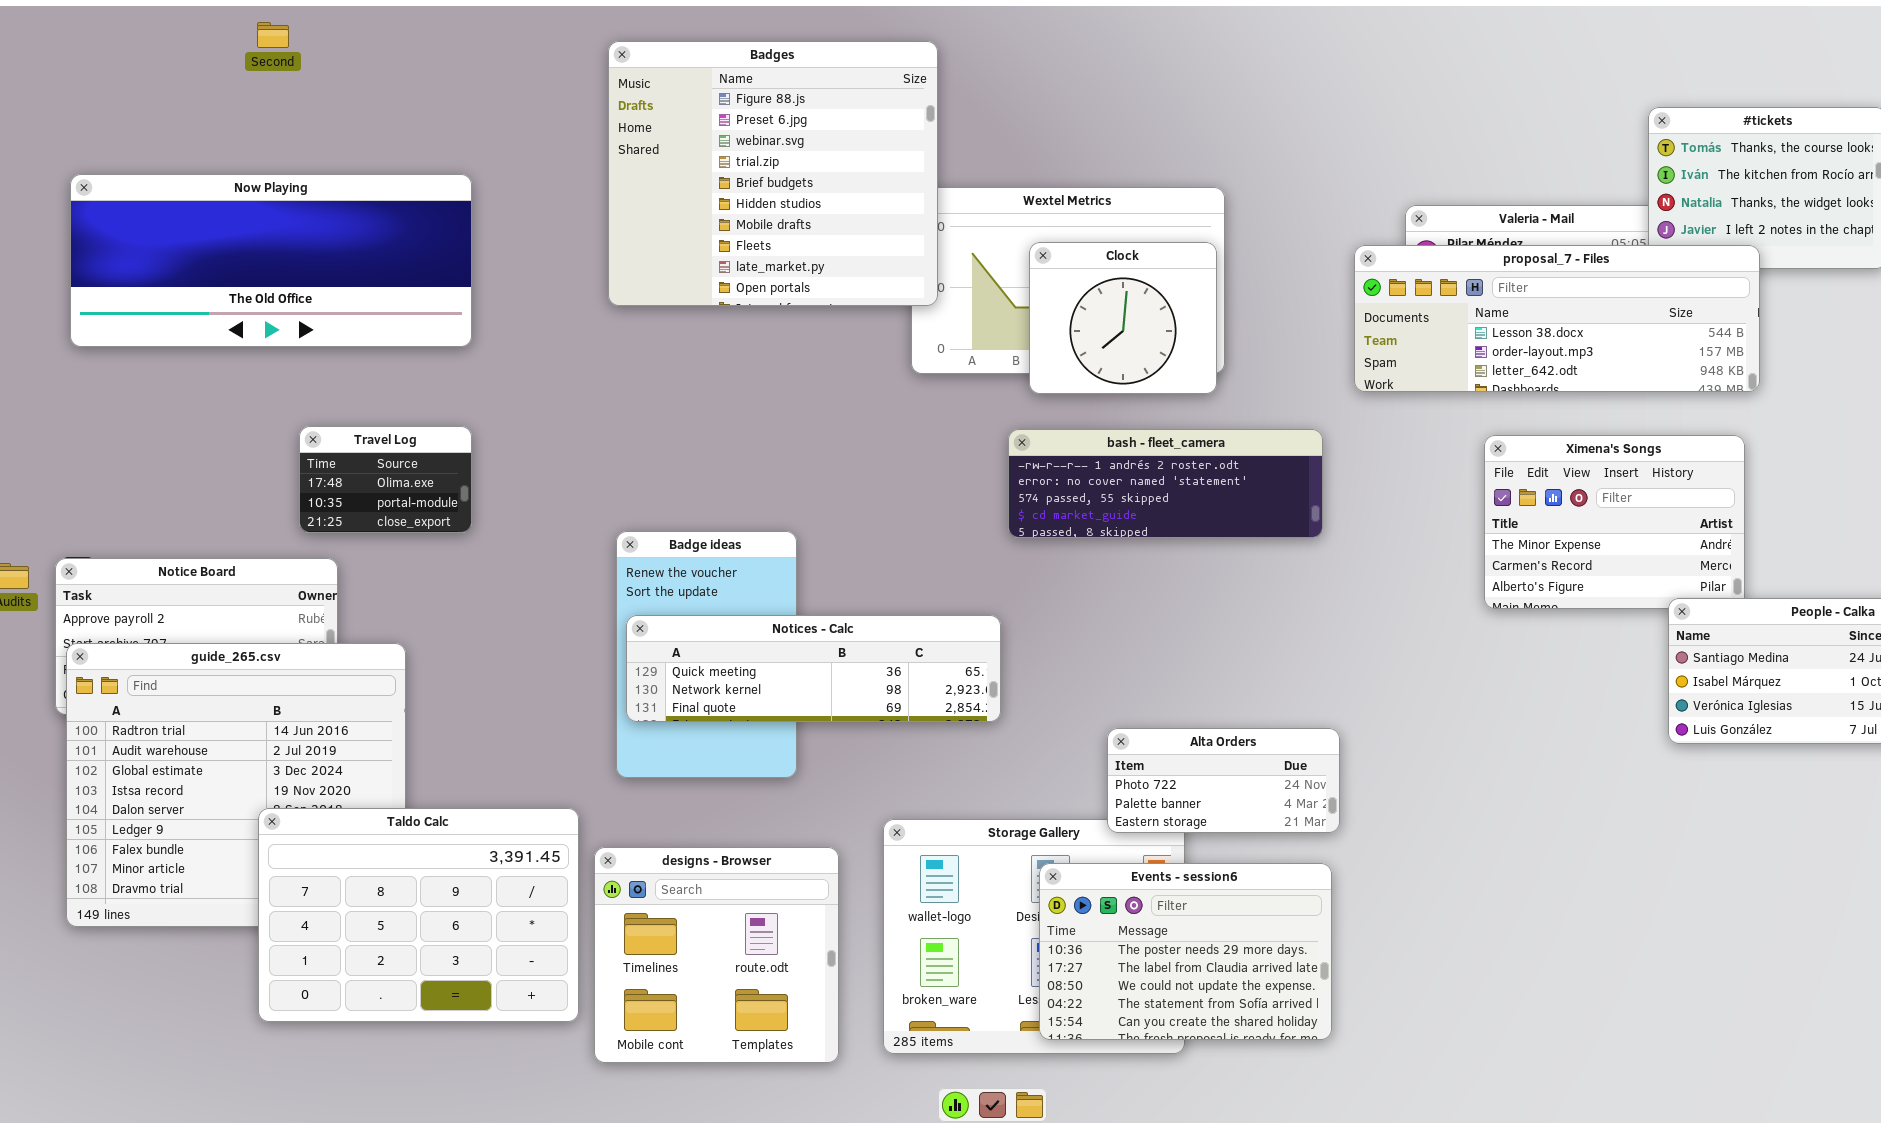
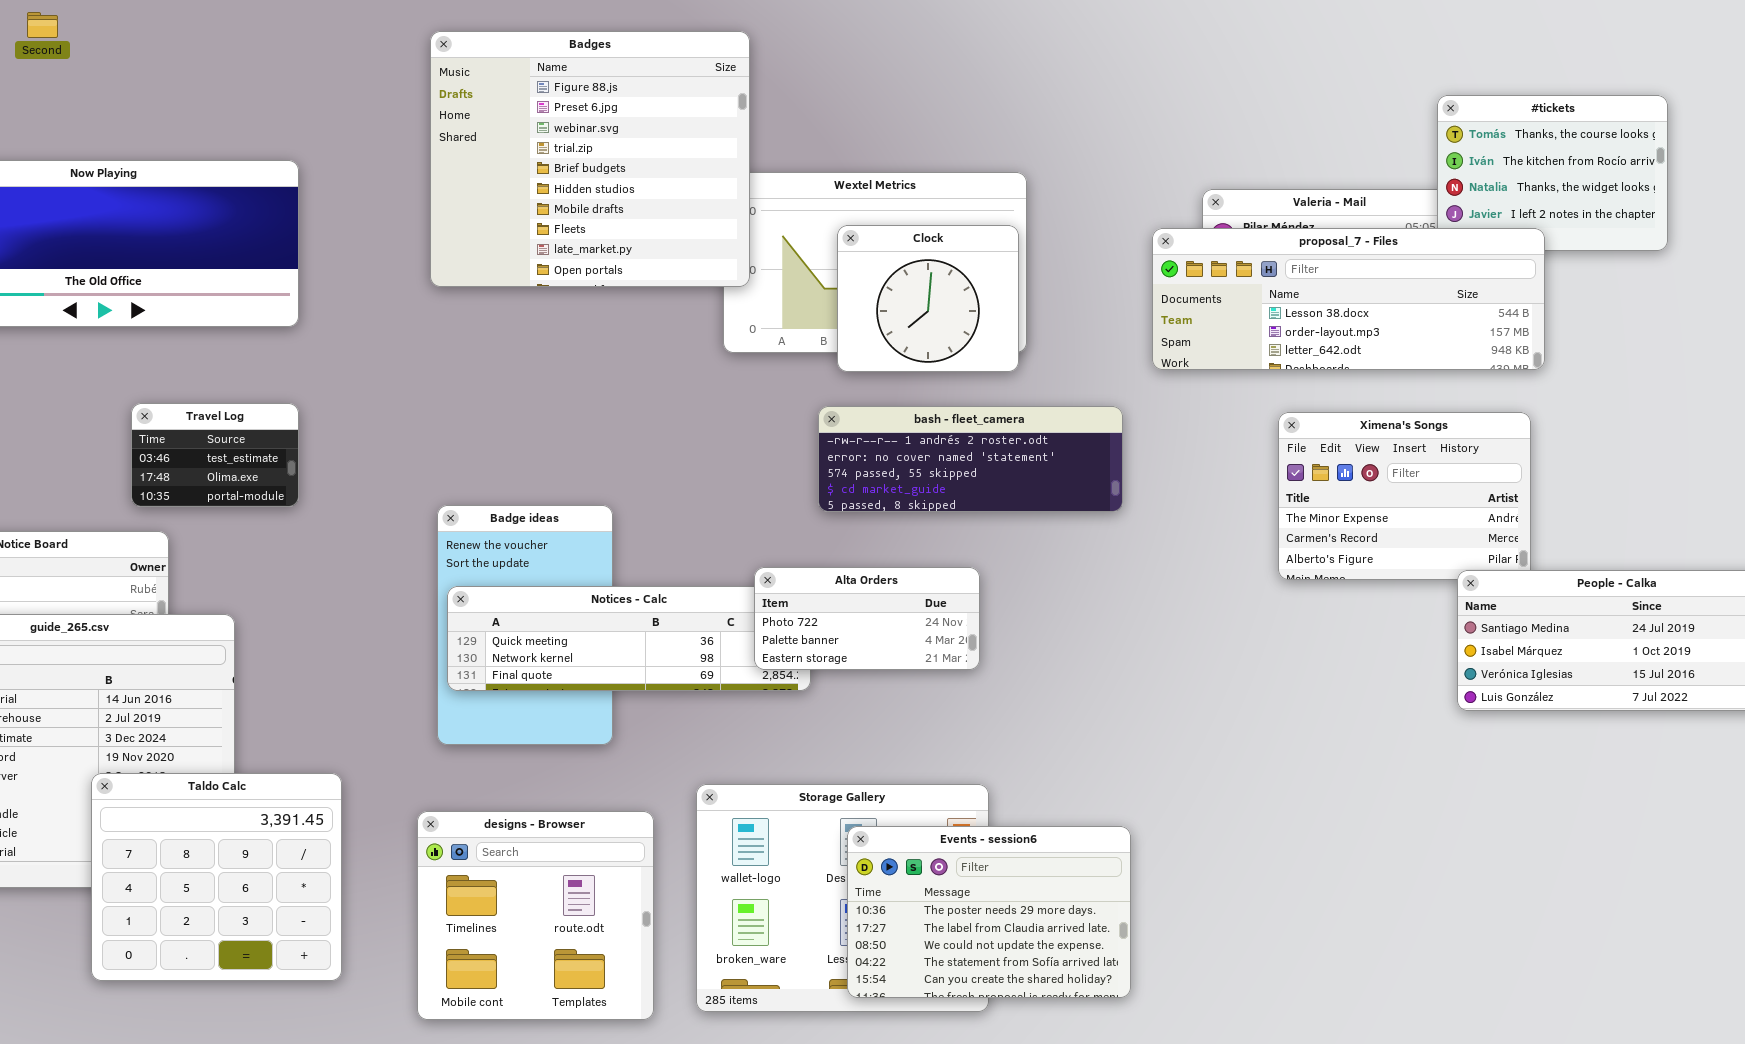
Second: [257,22,289,48] -> [27,12,58,38], moved
Travel Log: [299,426,472,533] -> [131,403,299,507], scrolled up 1 row
Alta Orders: [1107,728,1340,833] -> [754,567,980,670], moved
Taldo Calc: [258,808,579,1022] -> [91,773,342,981], resized

